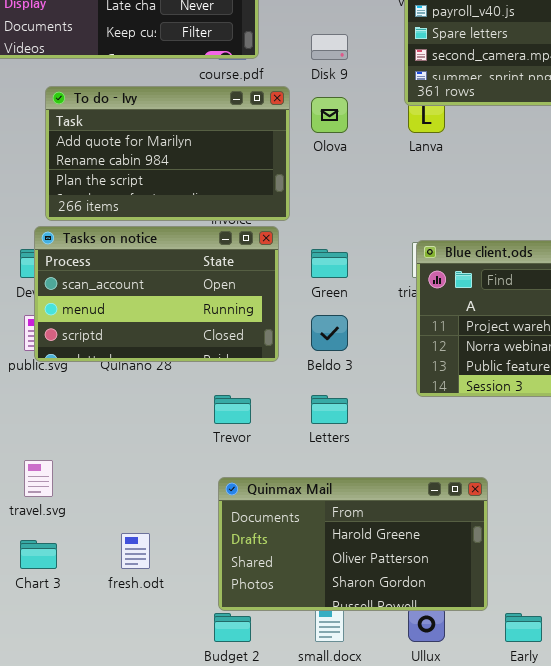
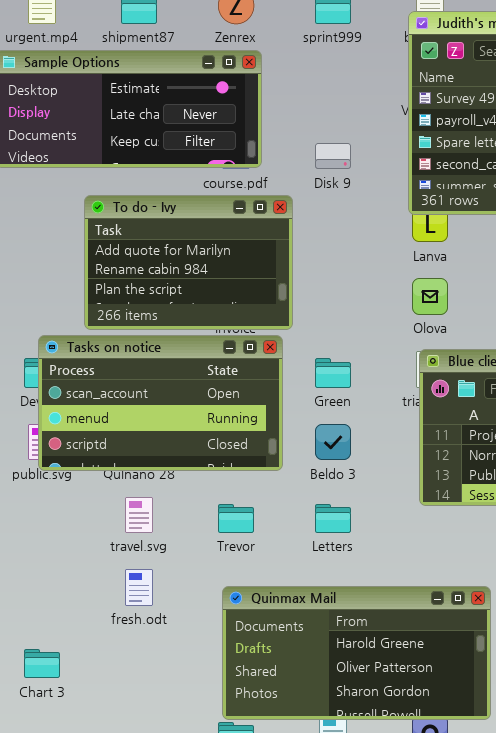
To do - Ivy: [45,86,290,221] -> [84,195,293,330], resized
Olova: [311,97,348,133] -> [412,278,448,315], moved
travel.svg: [24,460,53,497] -> [125,497,153,533], moved
fresh.odt: [121,533,150,569] -> [125,569,153,606], moved

